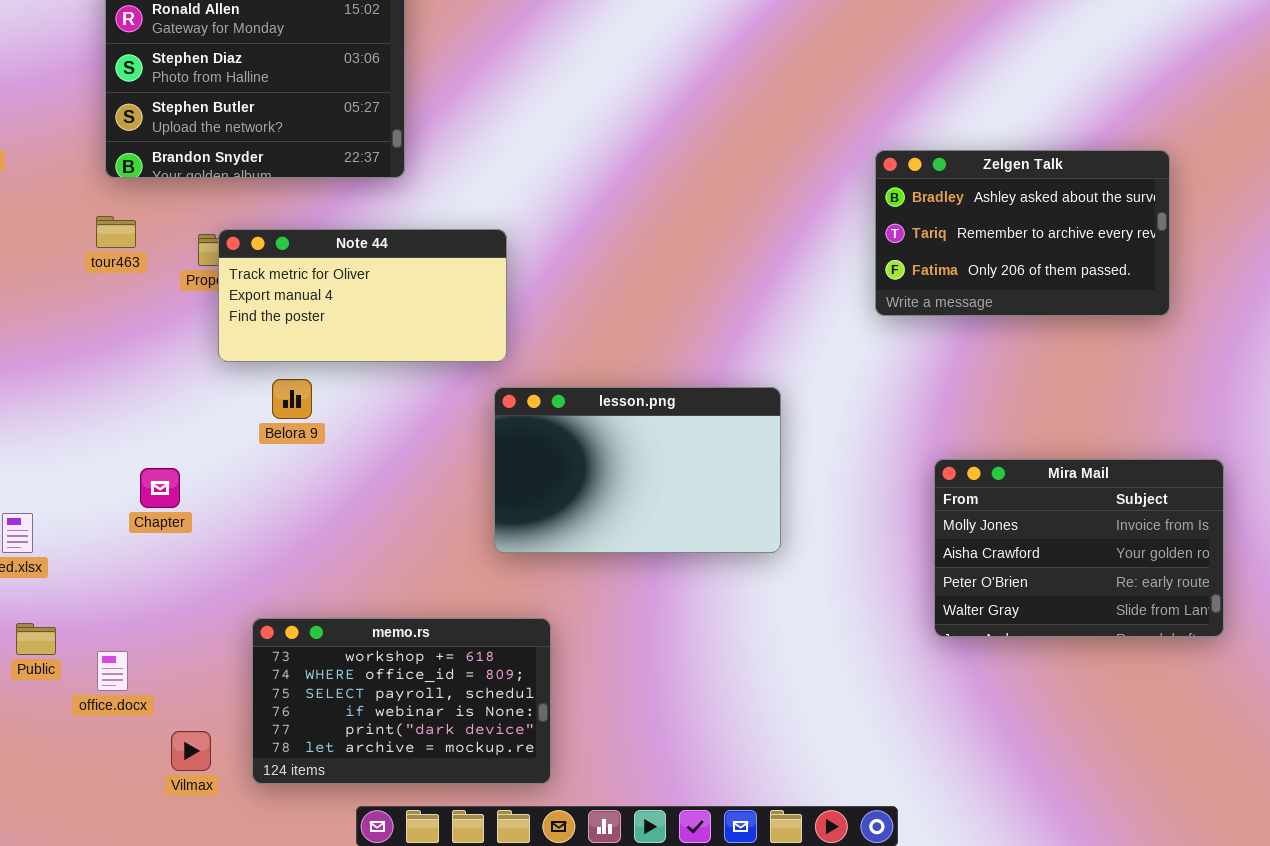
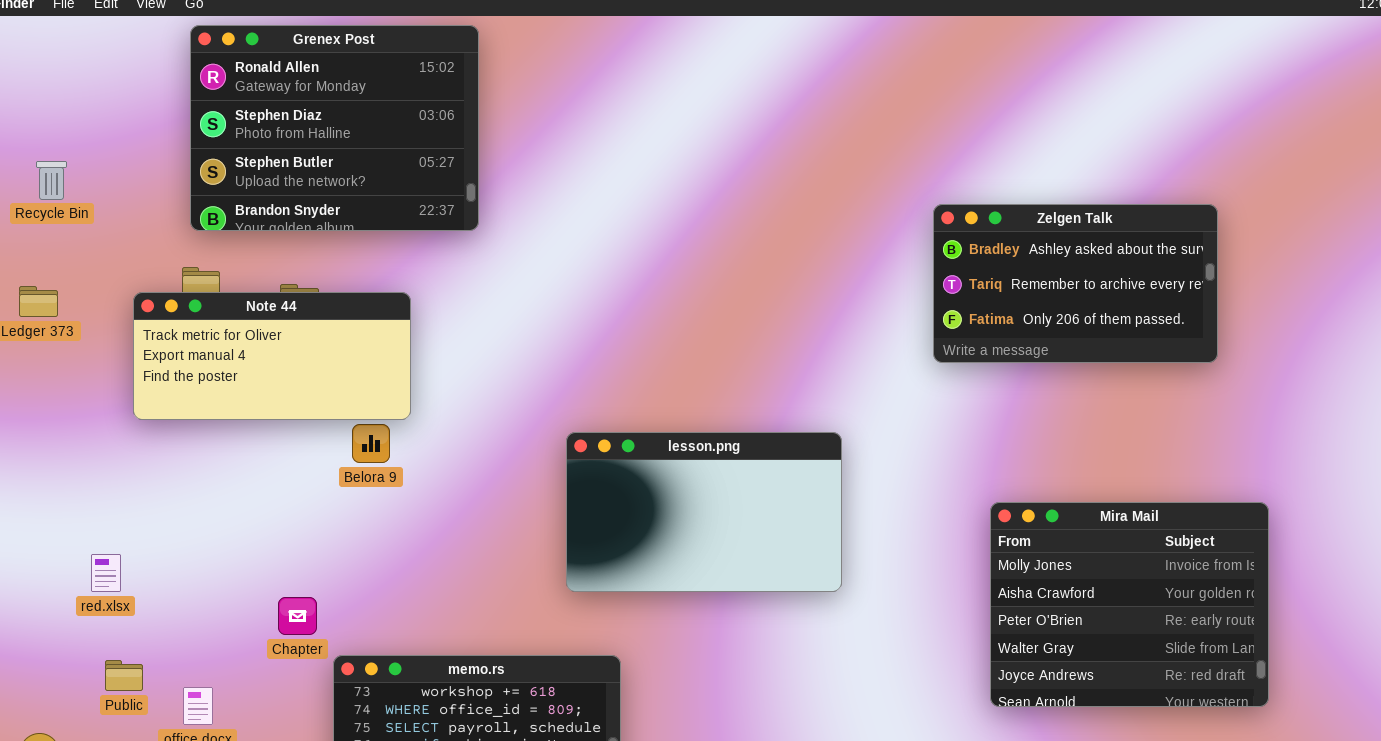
Note 44: [218,229,507,362] -> [133,292,411,420], moved
Mira Mail: [934,459,1224,637] -> [990,502,1269,707], resized
Chapter: [140,468,180,508] -> [278,597,317,635], moved

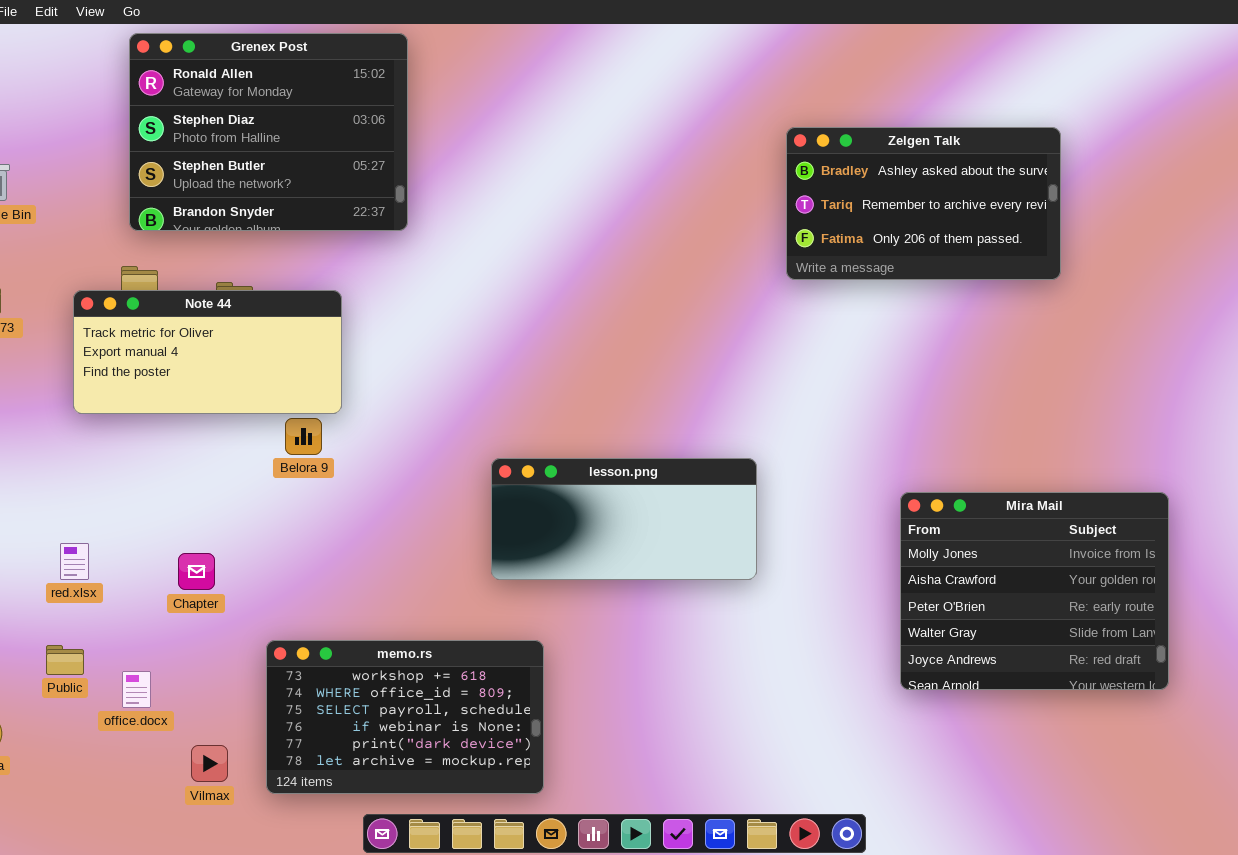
Zelgen Talk: [933,204,1218,363] -> [786,127,1061,280], moved
lesson.png: [566,432,842,592] -> [491,458,757,580], resized
red.xlsx: [91,554,121,592] -> [60,543,89,580], moved
Chapter: [278,597,317,635] -> [178,553,215,590], moved

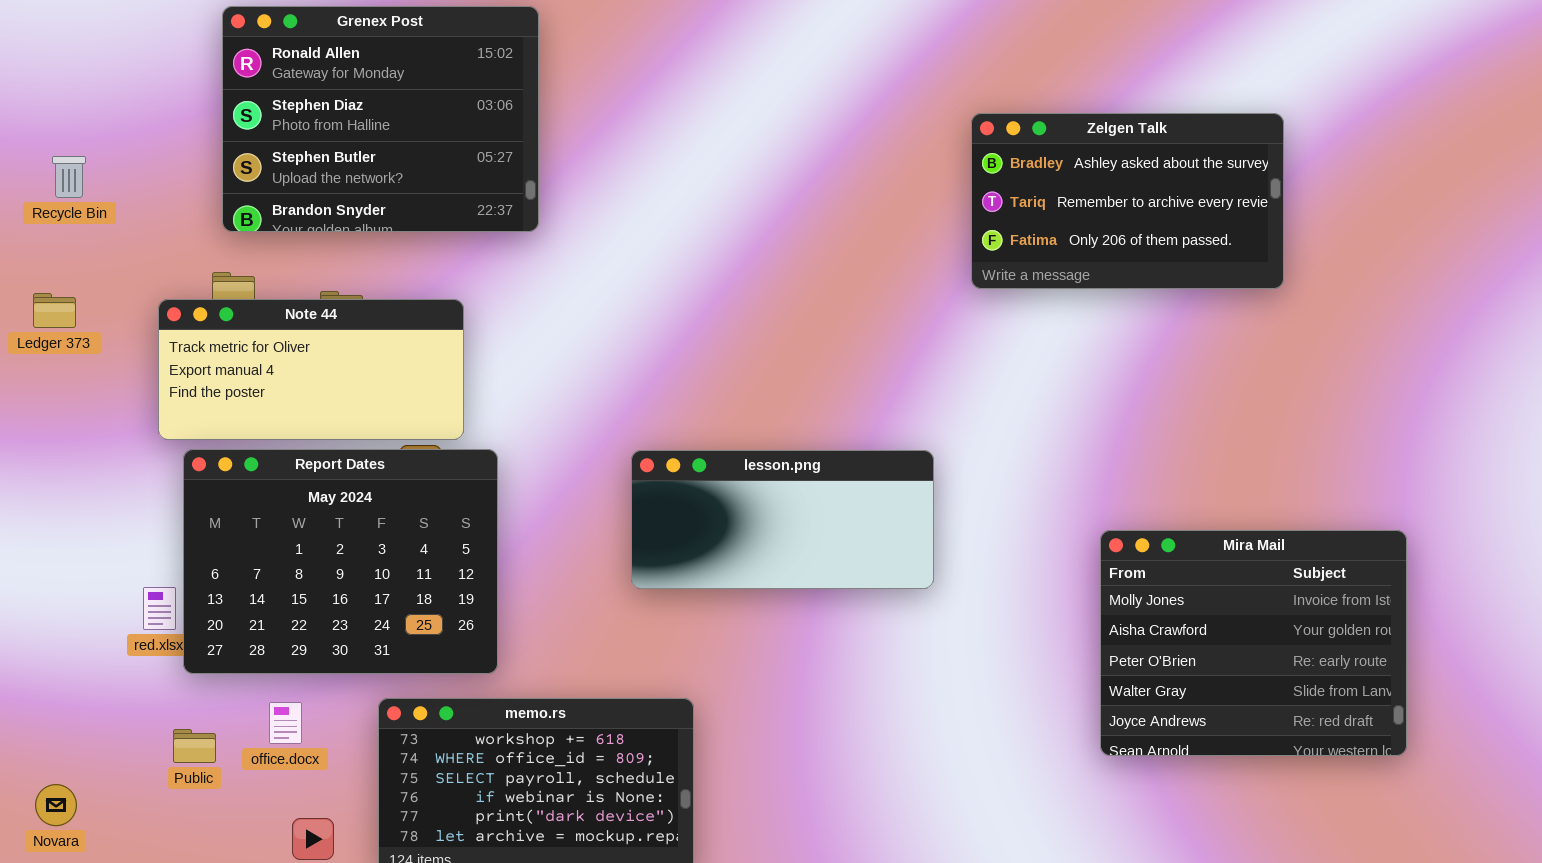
Report Dates: none -> [183,449,498,674], opened
lesson.png: [491,458,757,580] -> [631,450,934,589], moved
Public: [46,645,84,675] -> [173,729,216,763], moved
office.docx: [122,671,151,708] -> [269,702,302,744], moved

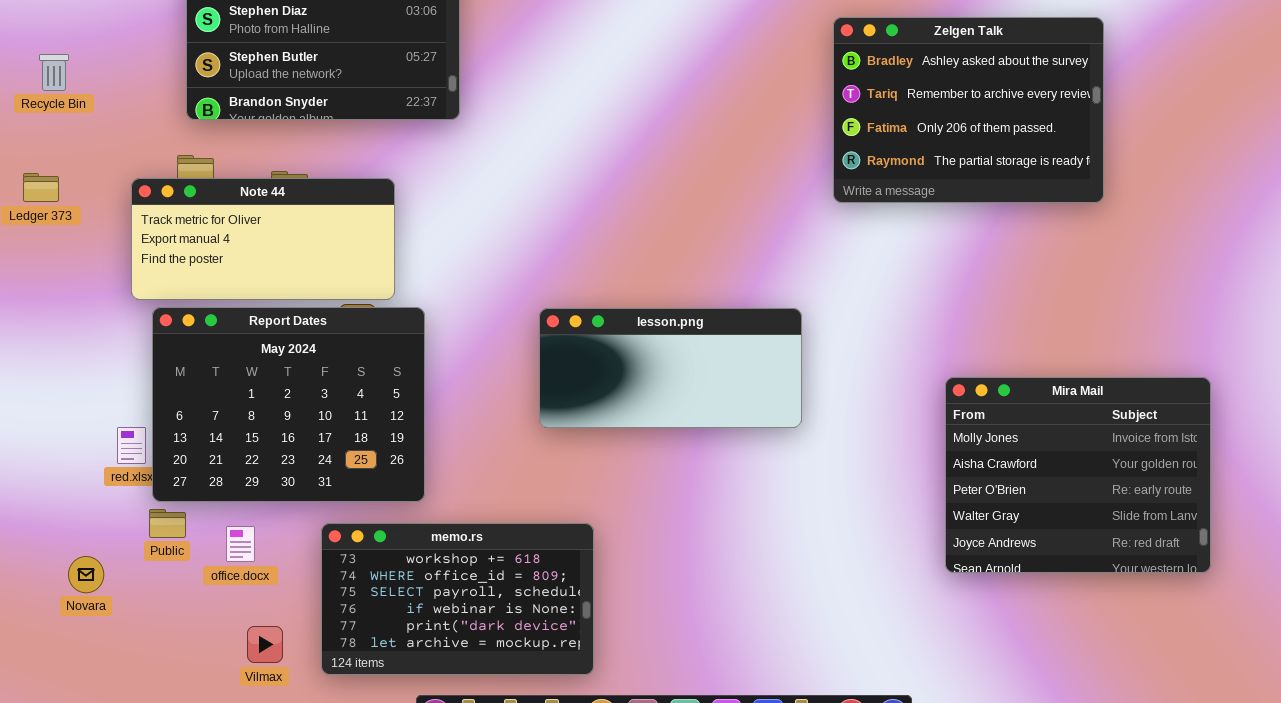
Zelgen Talk: [971,113,1284,289] -> [833,17,1104,203], resized
Public: [173,729,216,763] -> [149,509,186,538], moved
Novara: [35,784,77,826] -> [68,556,104,593], moved

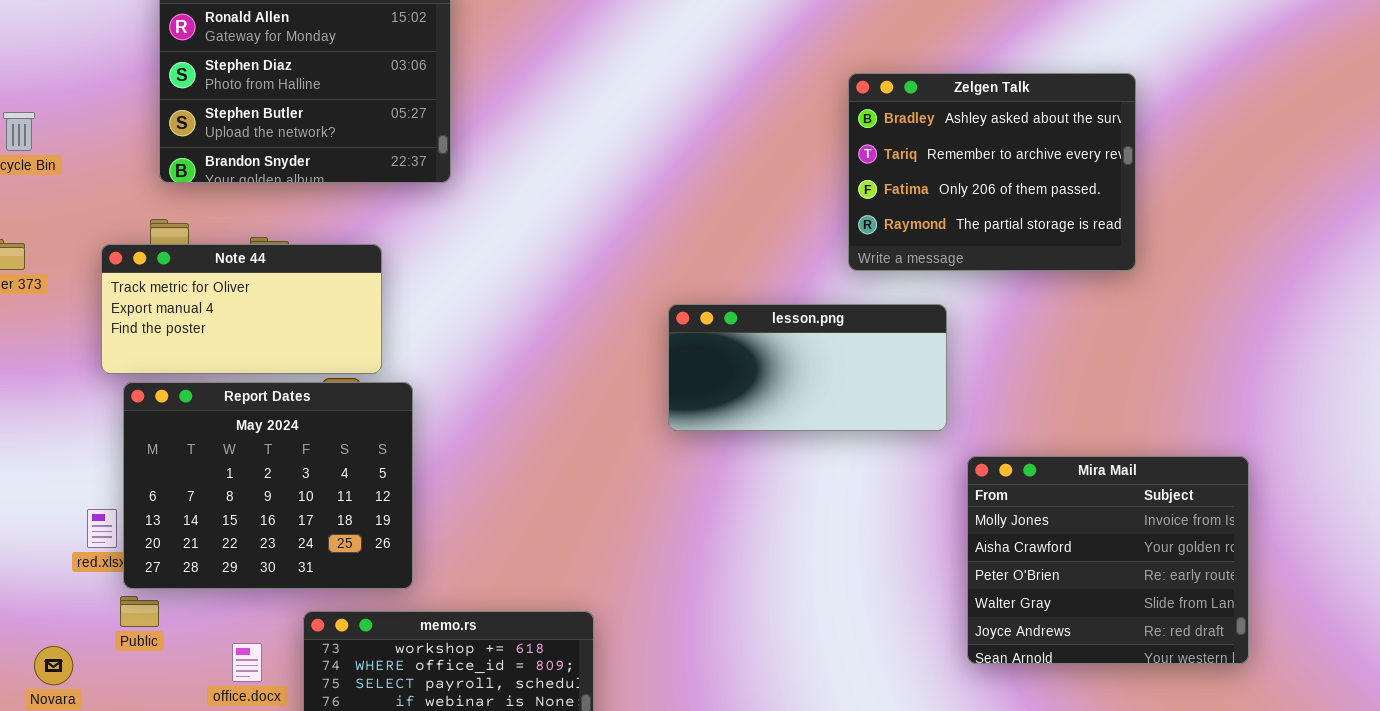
lesson.png: [539,308,802,428] -> [668,304,947,431], moved
office.docx: [226,526,255,562] -> [232,643,262,682], moved

